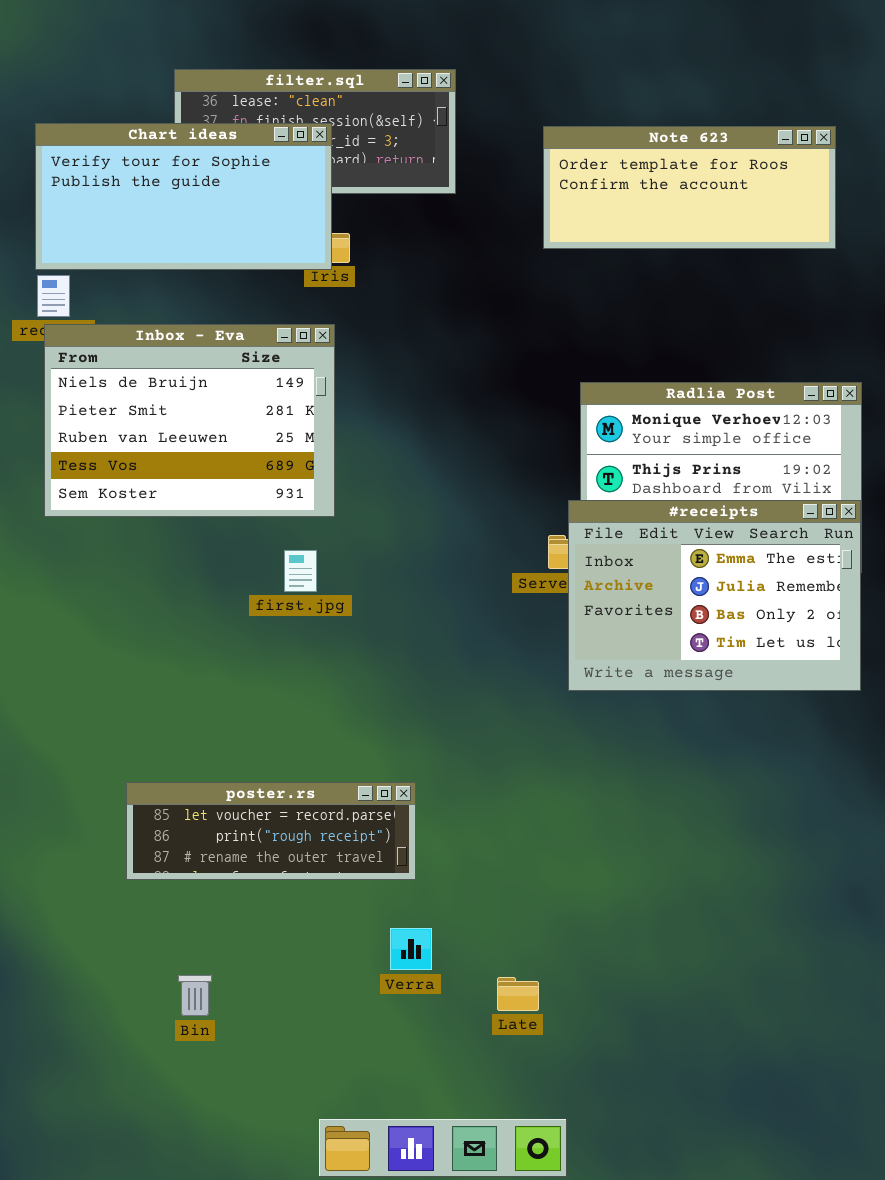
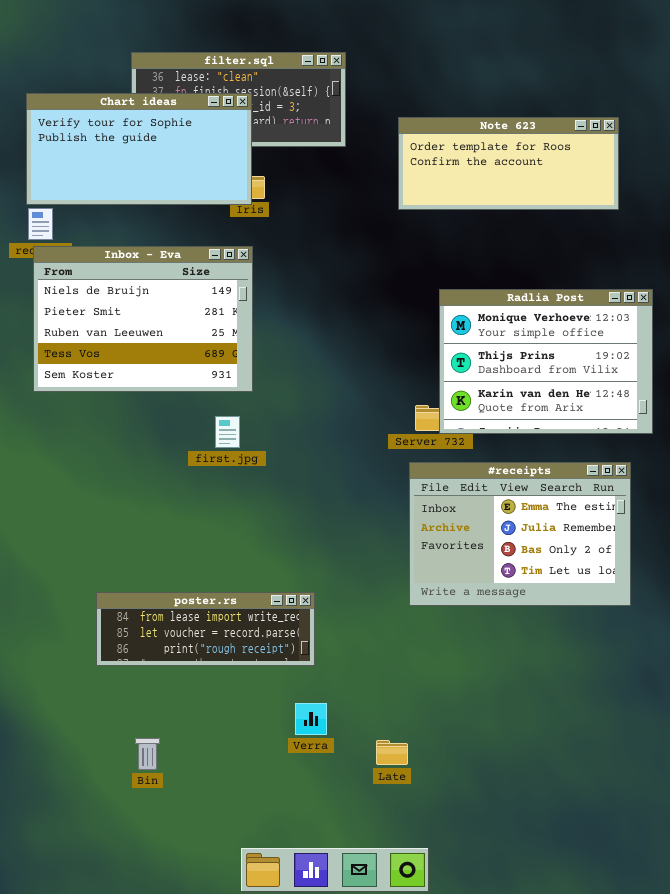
Note 623: [543,126,836,249] -> [398,117,619,210], moved
#receipts: [568,500,861,691] -> [409,462,631,606], moved
poster.rs: [126,782,416,880] -> [96,592,315,666], scrolled up 1 row

